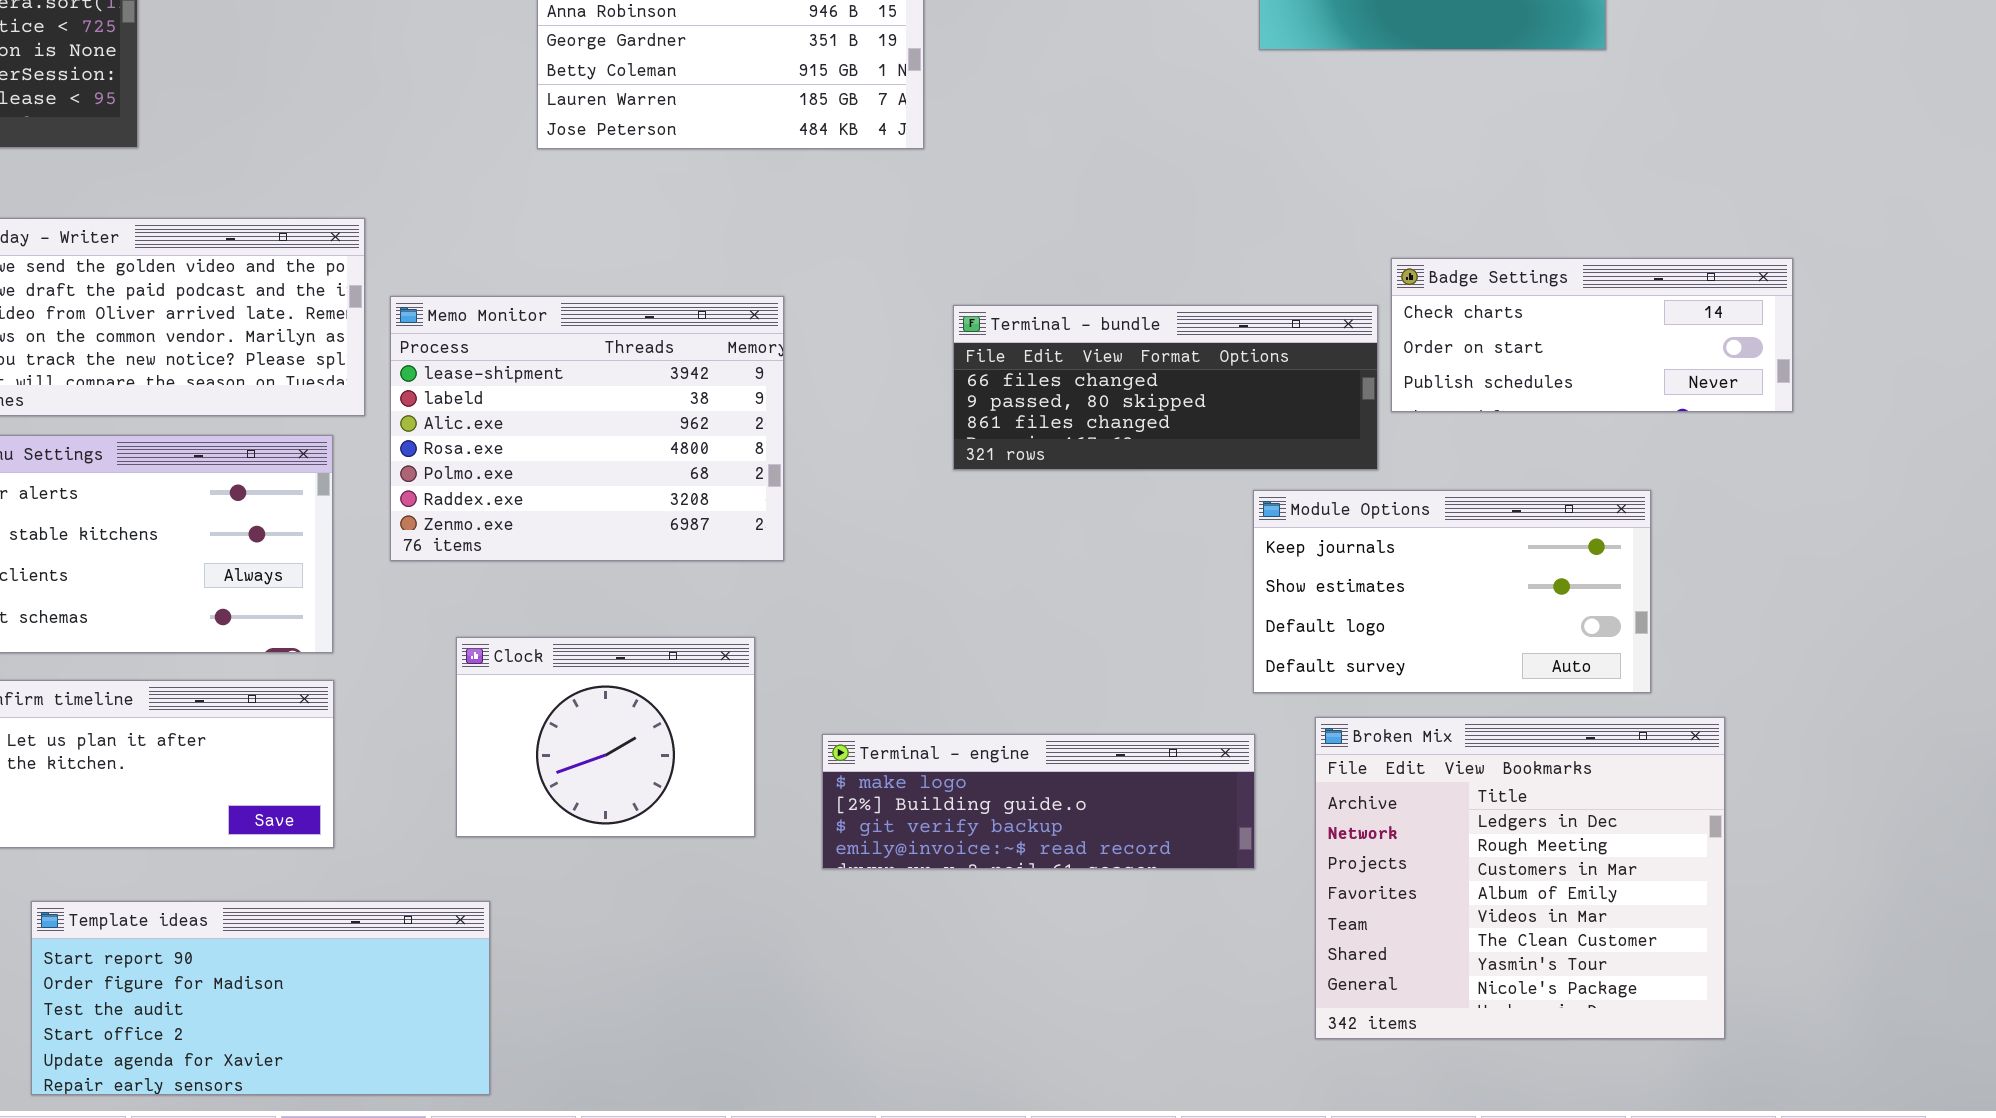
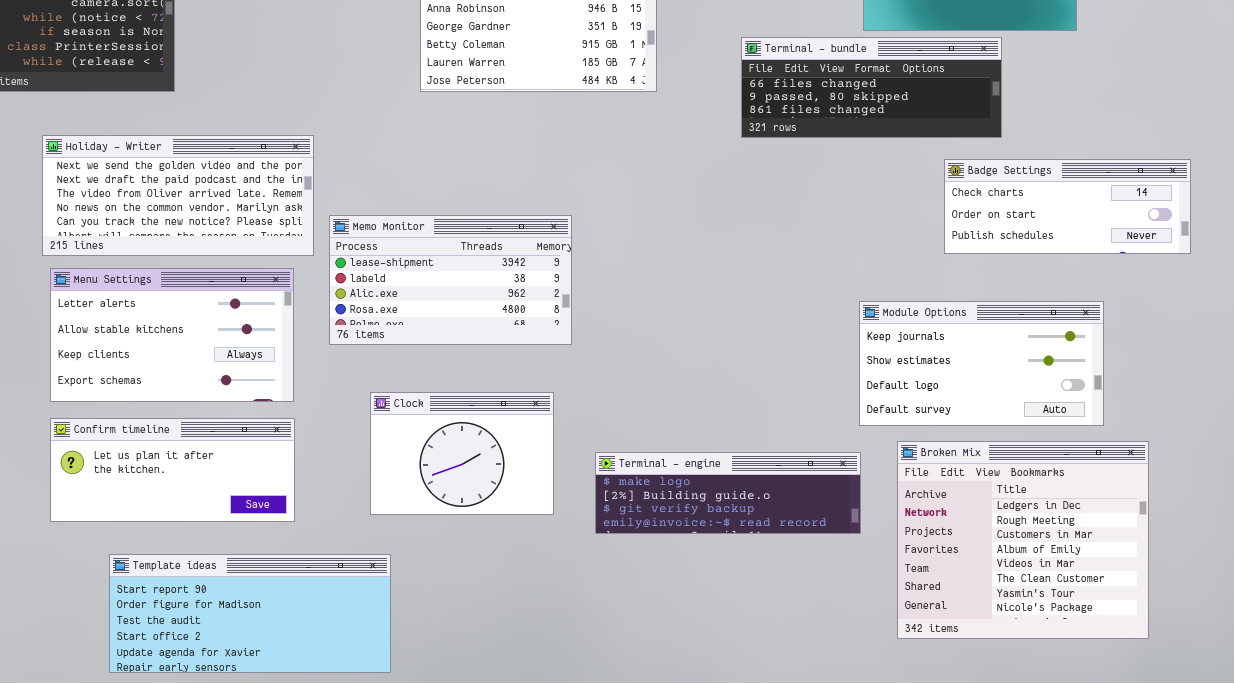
Memo Monitor: [390,296,784,561] -> [329,215,572,345], resized
Terminal - bundle: [953,305,1378,470] -> [741,37,1002,138], moved

